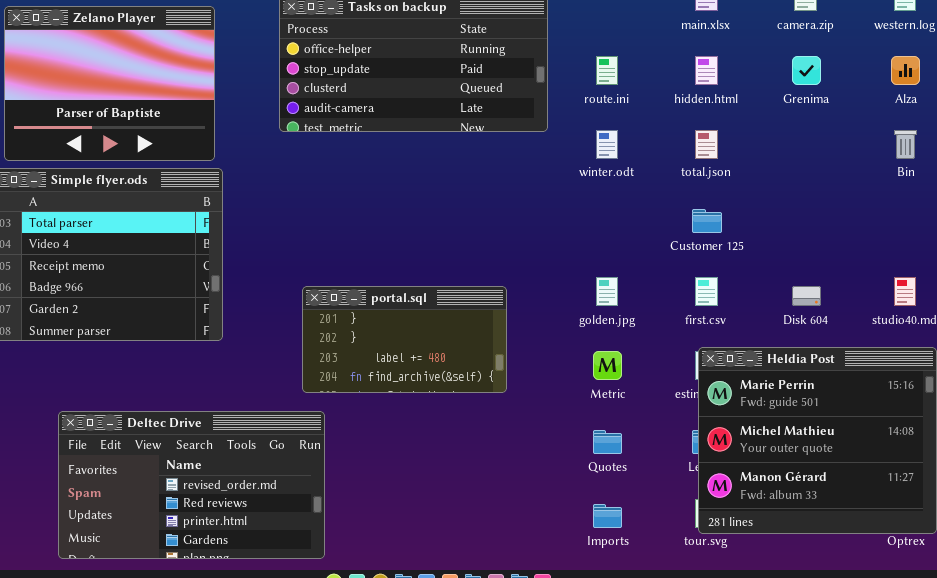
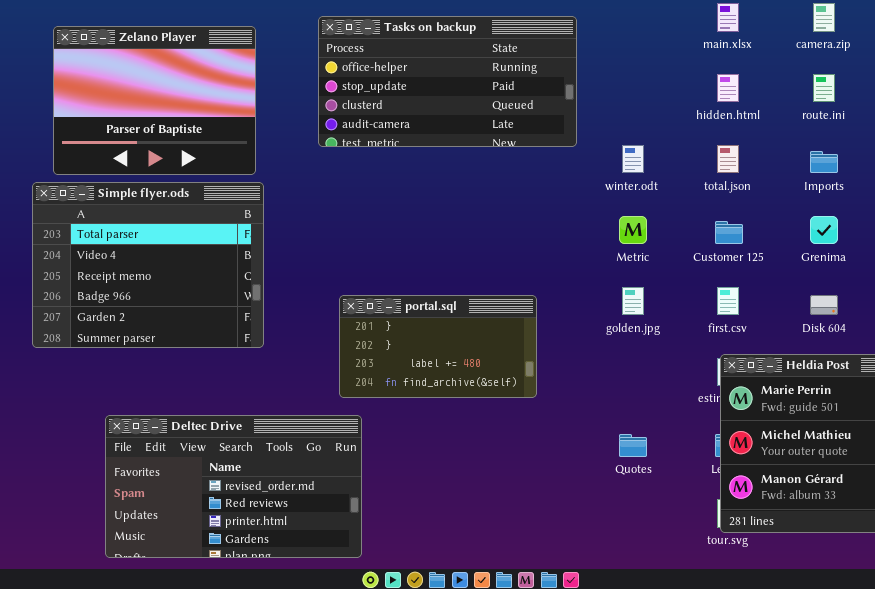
route.ini: [596,56,618,85] -> [813,74,835,102], moved
Grenima: [792,56,821,85] -> [810,216,838,244], moved
Metric: [593,351,622,380] -> [619,216,647,244], moved
Imports: [593,504,622,528] -> [810,151,838,173], moved

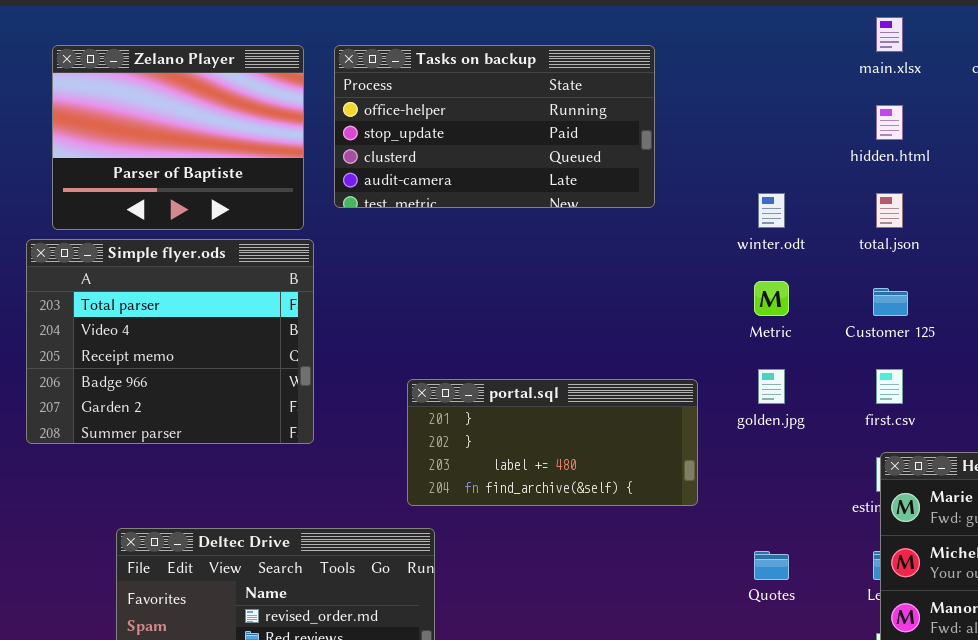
Tasks on backup: [318,16,577,147] -> [334,45,655,208], moved
portal.sql: [339,295,537,398] -> [407,379,698,506], resized

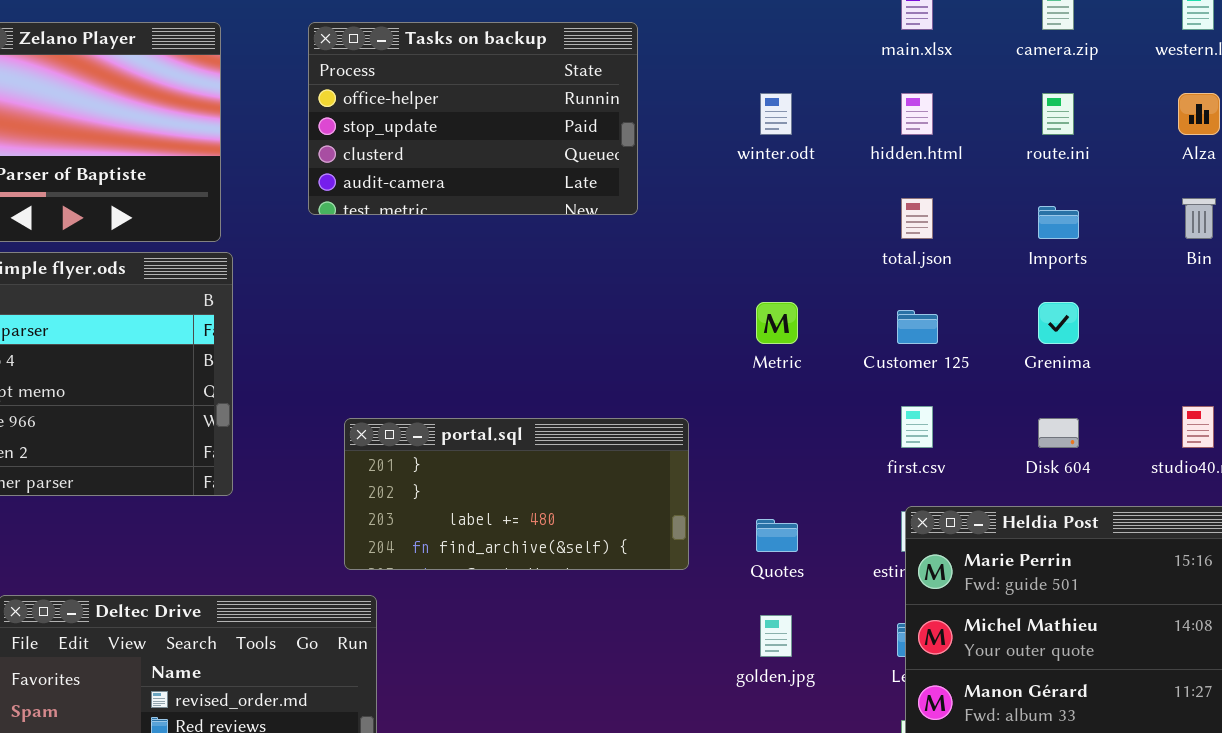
Tasks on backup: [334,45,655,208] -> [308,22,638,215], resized
winter.odt: [758,193,785,228] -> [760,93,792,135], moved
golden.jpg: [758,369,785,404] -> [760,615,792,657], moved
Quotes: [754,551,789,580] -> [756,519,798,552], moved

